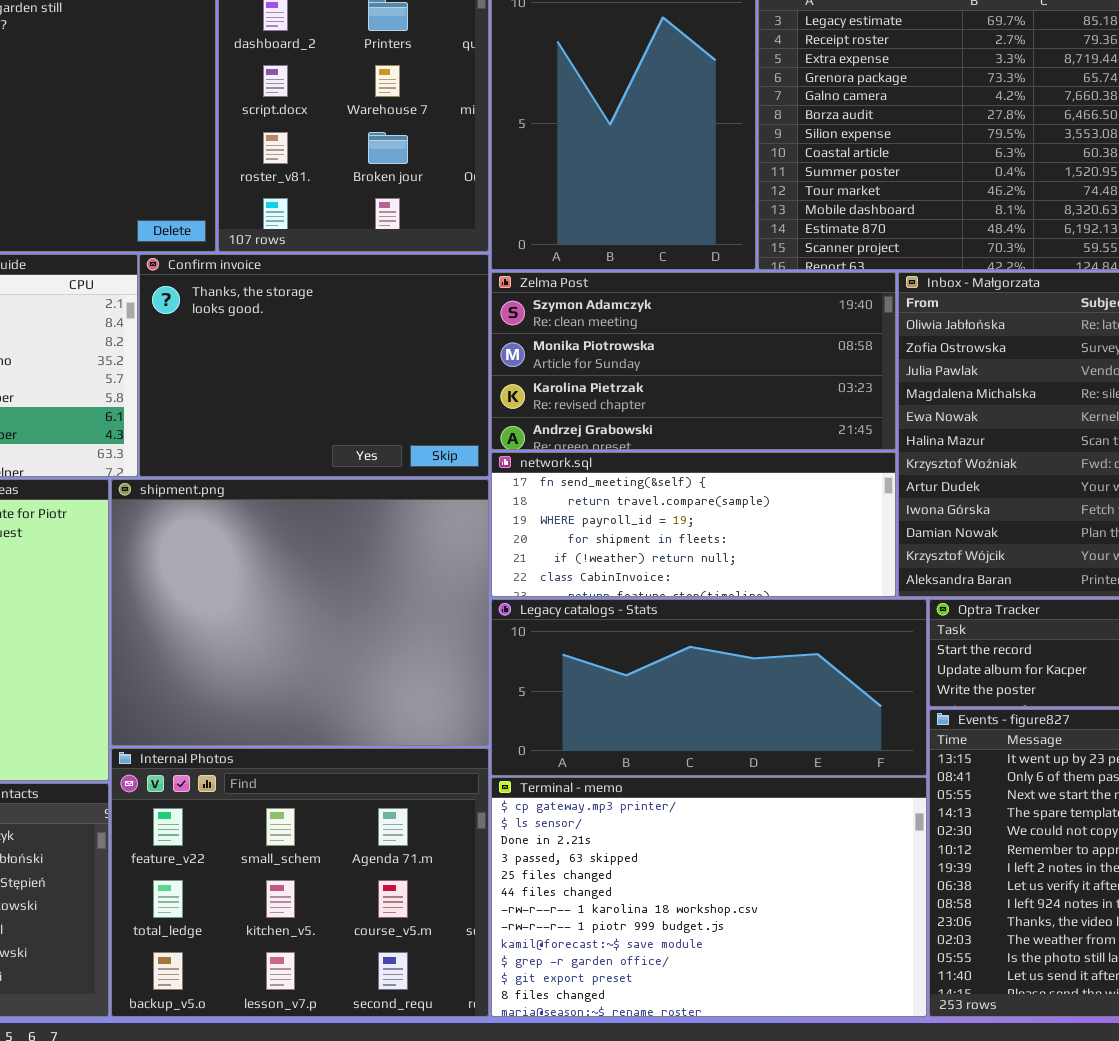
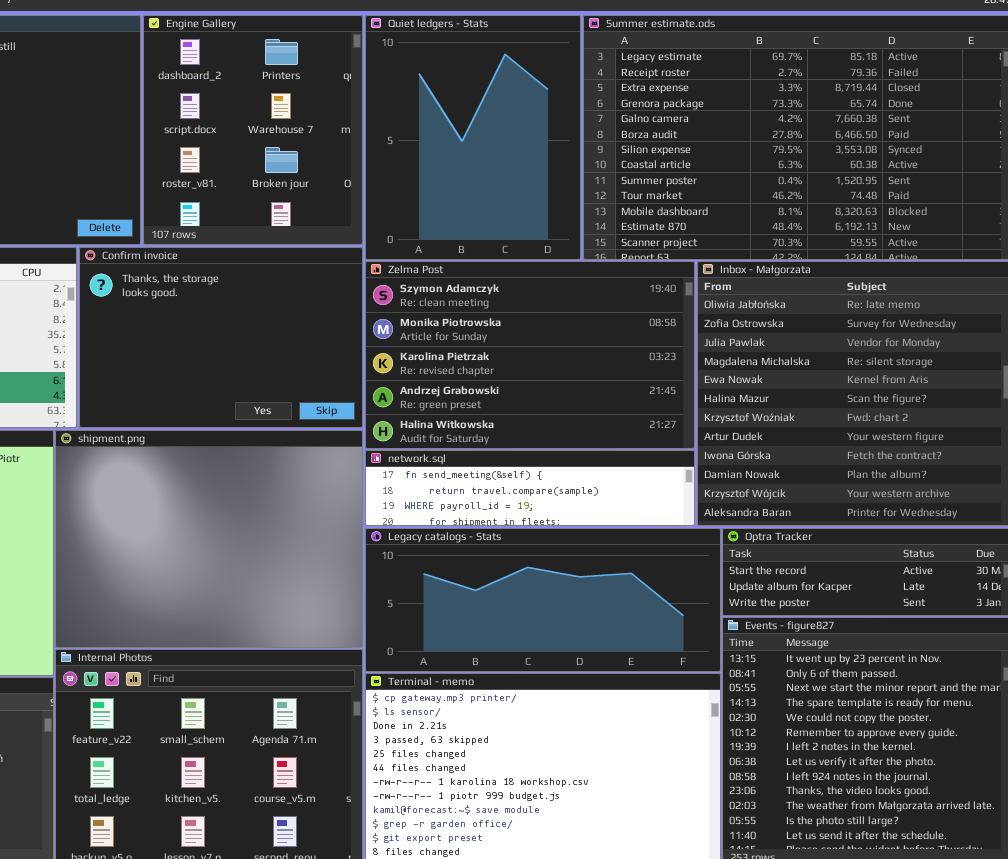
Zelma Post: [491,272,896,450] -> [365,261,695,449], resized
network.sql: [491,452,896,597] -> [365,450,695,526], resized

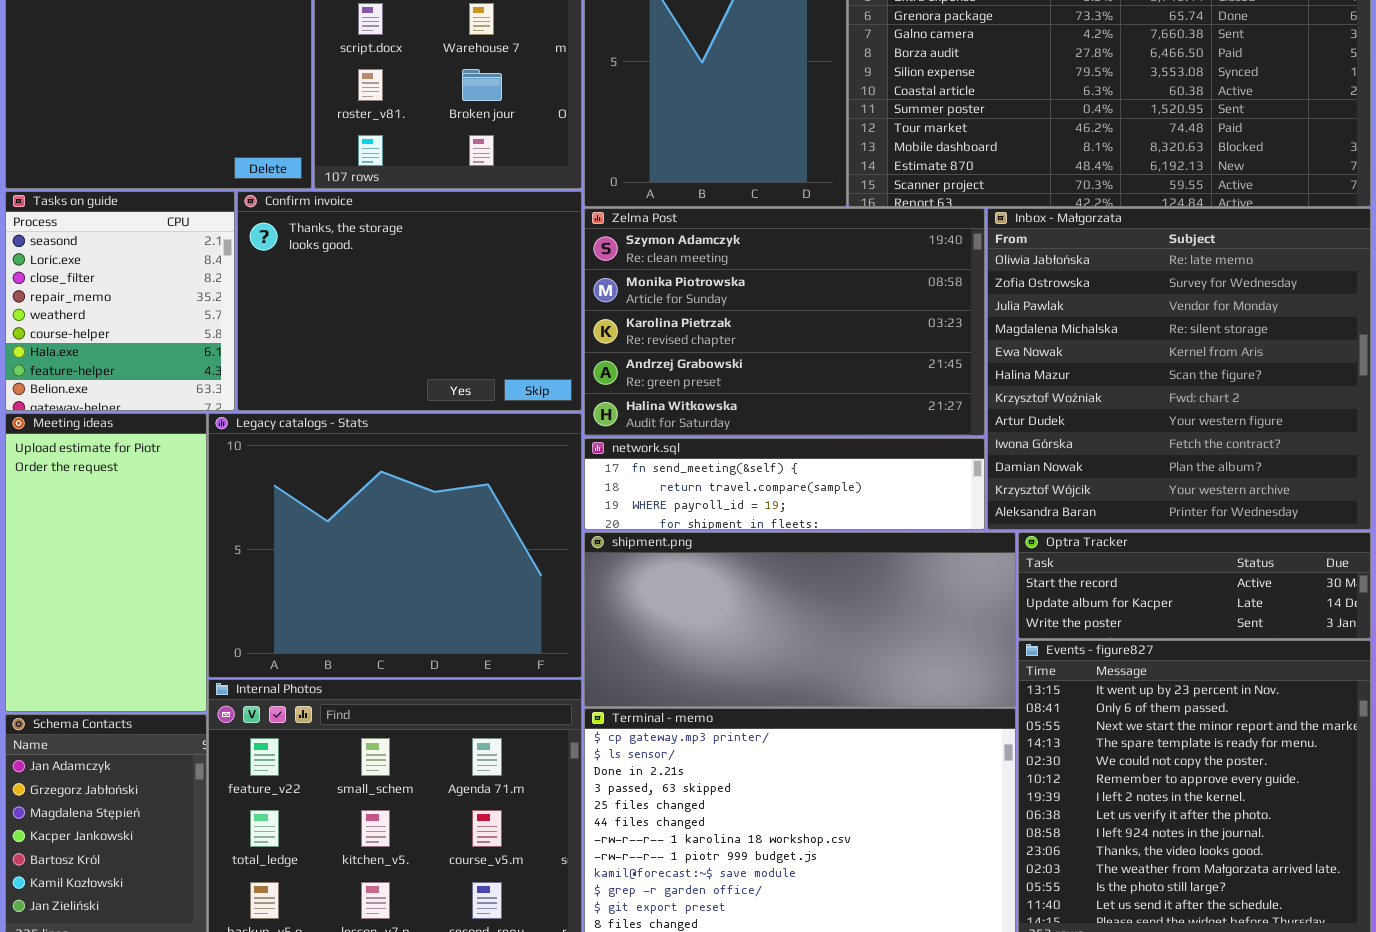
shipment.png: [55,430,363,648] -> [584,532,1016,707], moved, resized
Legacy catalogs - Stats: [365,528,721,672] -> [208,413,582,678], moved, resized

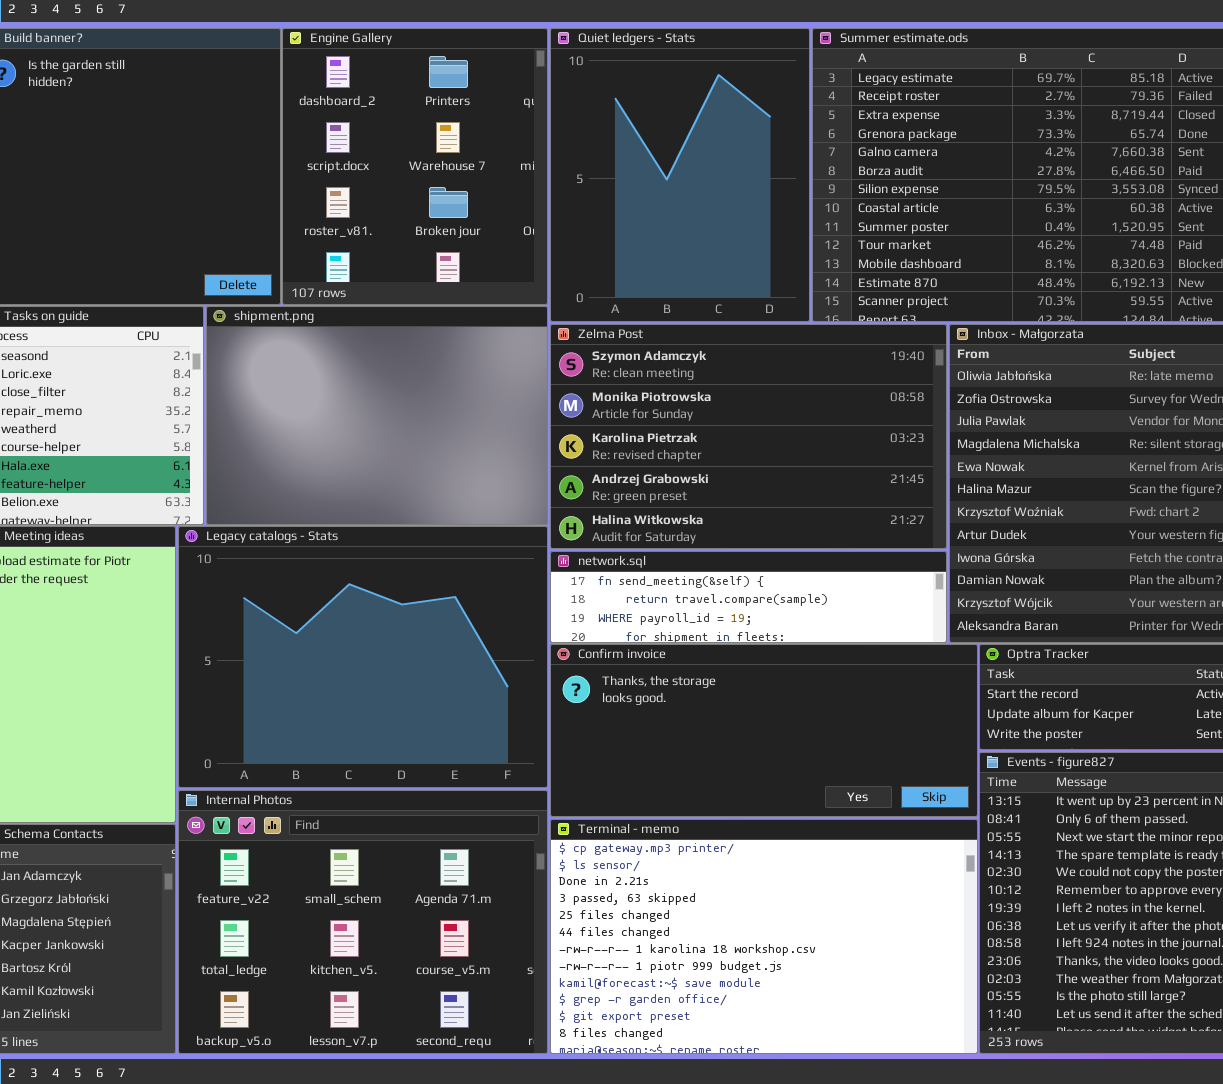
Confirm invoice: [237,191,582,411] -> [550,644,978,817], moved, resized
shipment.png: [584,532,1016,707] -> [206,306,548,525], moved, resized

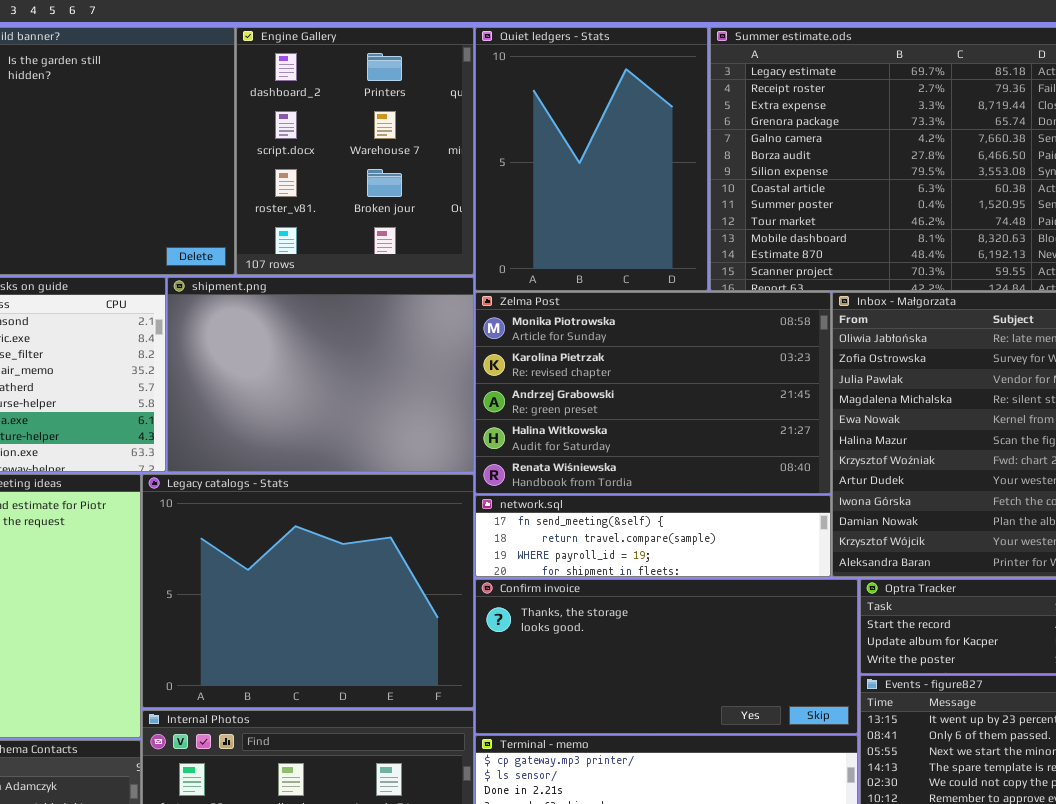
Zelma Post: [550,324,947,549] -> [475,292,831,494], scrolled down 1 row

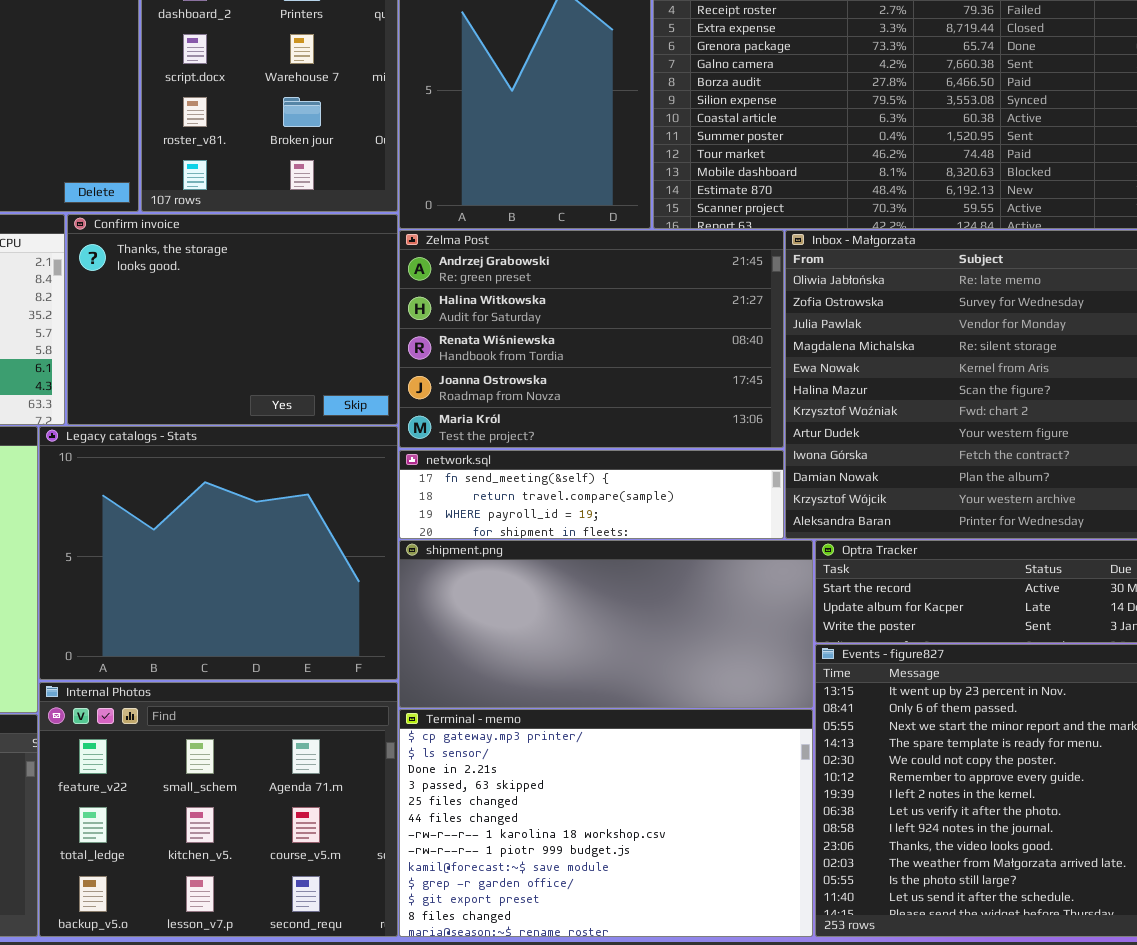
shipment.png: [167,277,474,472] -> [399,540,813,708], moved, resized
Zelma Post: [475,292,831,494] -> [399,230,784,448], scrolled down 2 rows
Confirm invoice: [475,579,858,734] -> [67,214,398,425], moved, resized

